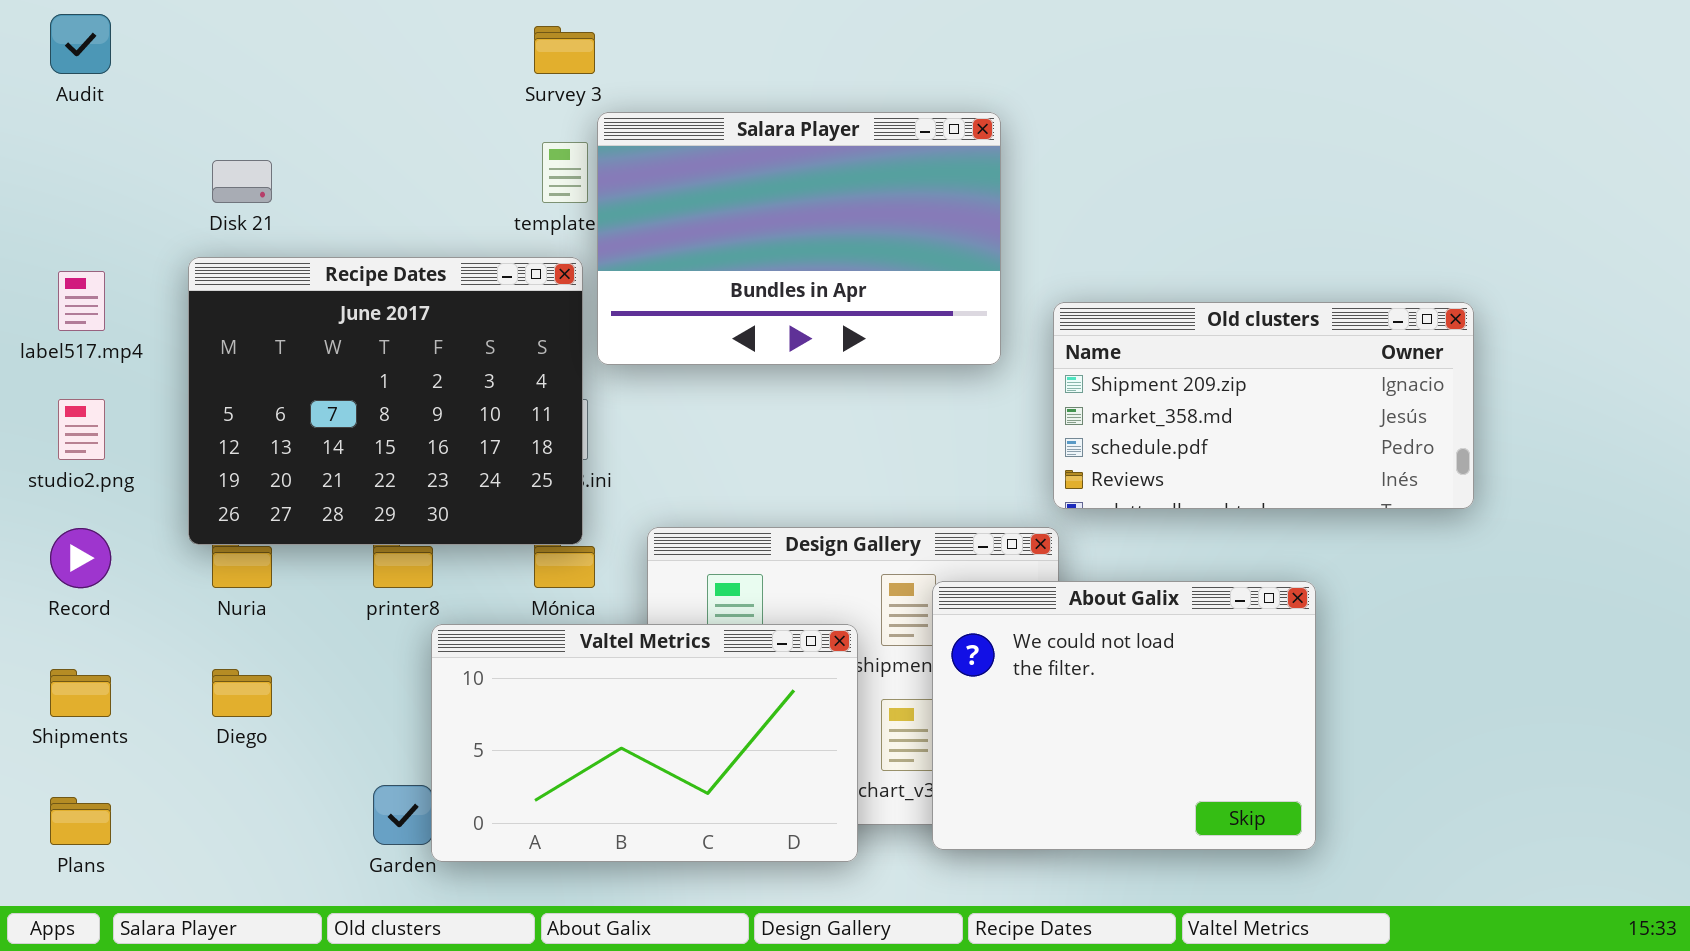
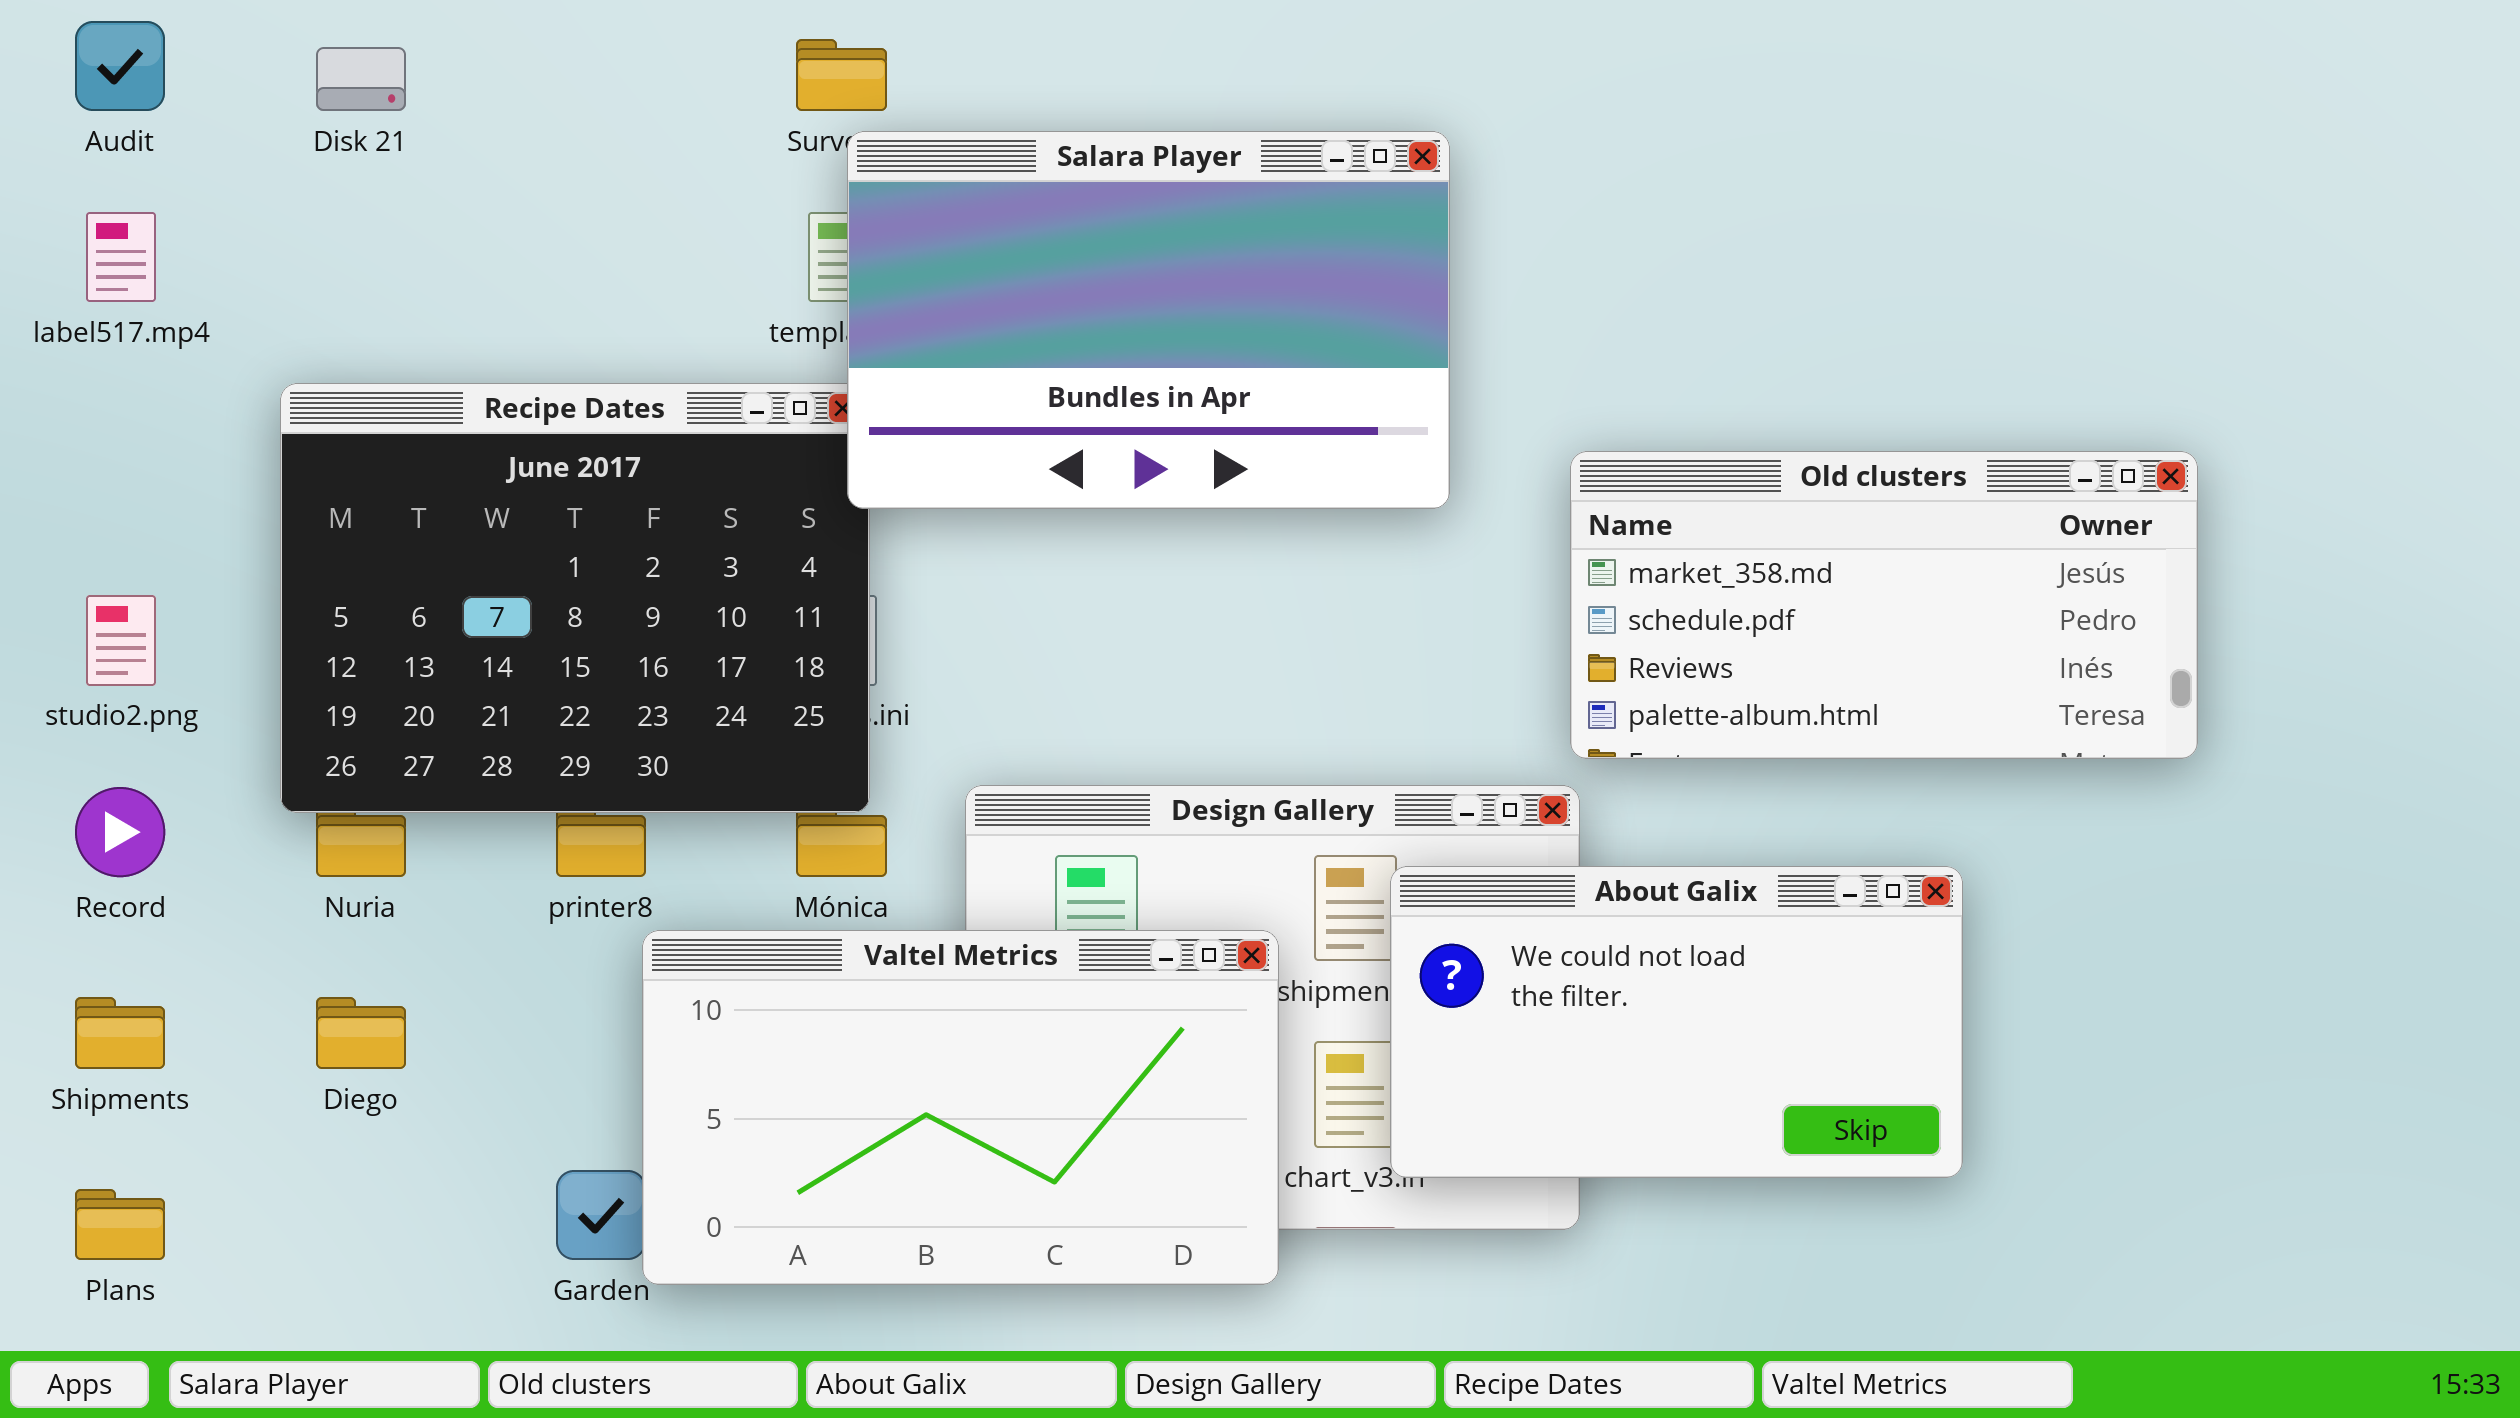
Salara Player: [597,112,1001,365] -> [847,131,1450,509], moved
Disk 21: [212,160,272,203] -> [316,47,406,111], moved
label517.mp4: [58,271,105,331] -> [86,212,156,302], moved
Old clusters: [1053,302,1474,509] -> [1570,451,2198,759], scrolled down 1 row
About Galix: [932,581,1316,850] -> [1390,866,1963,1178], resized

